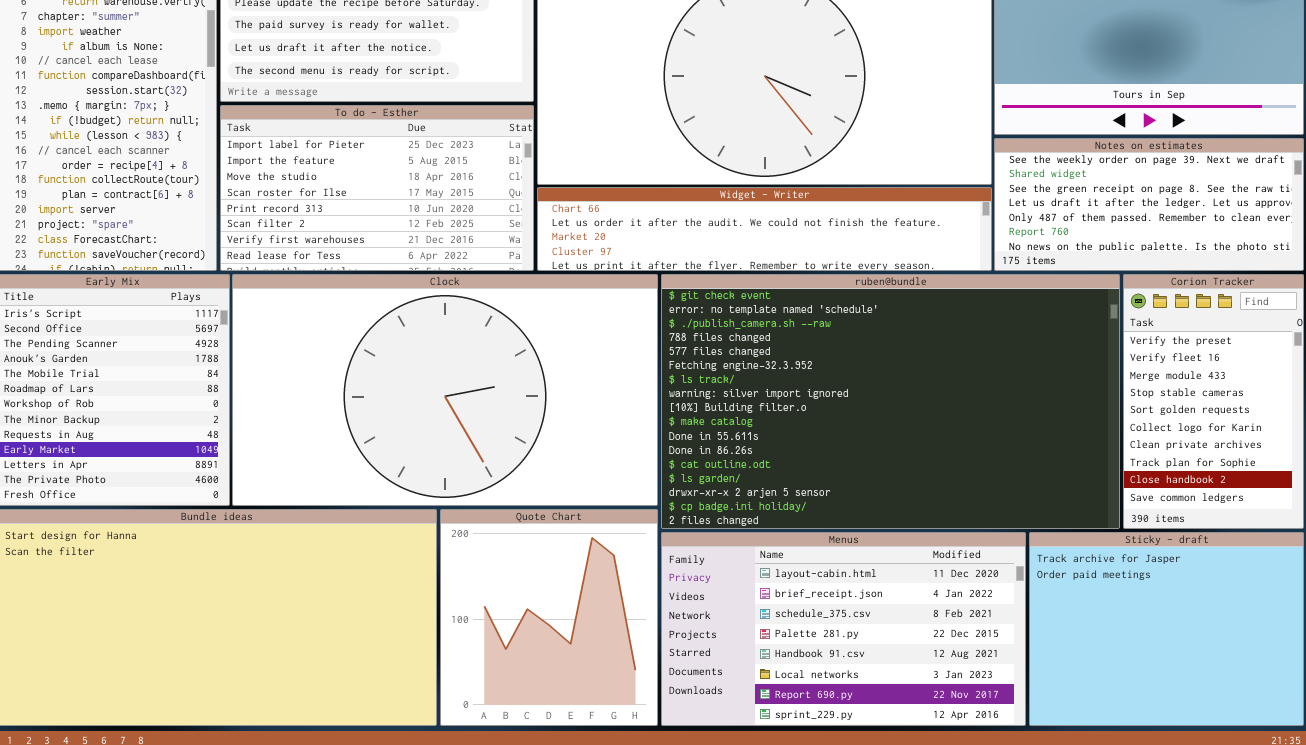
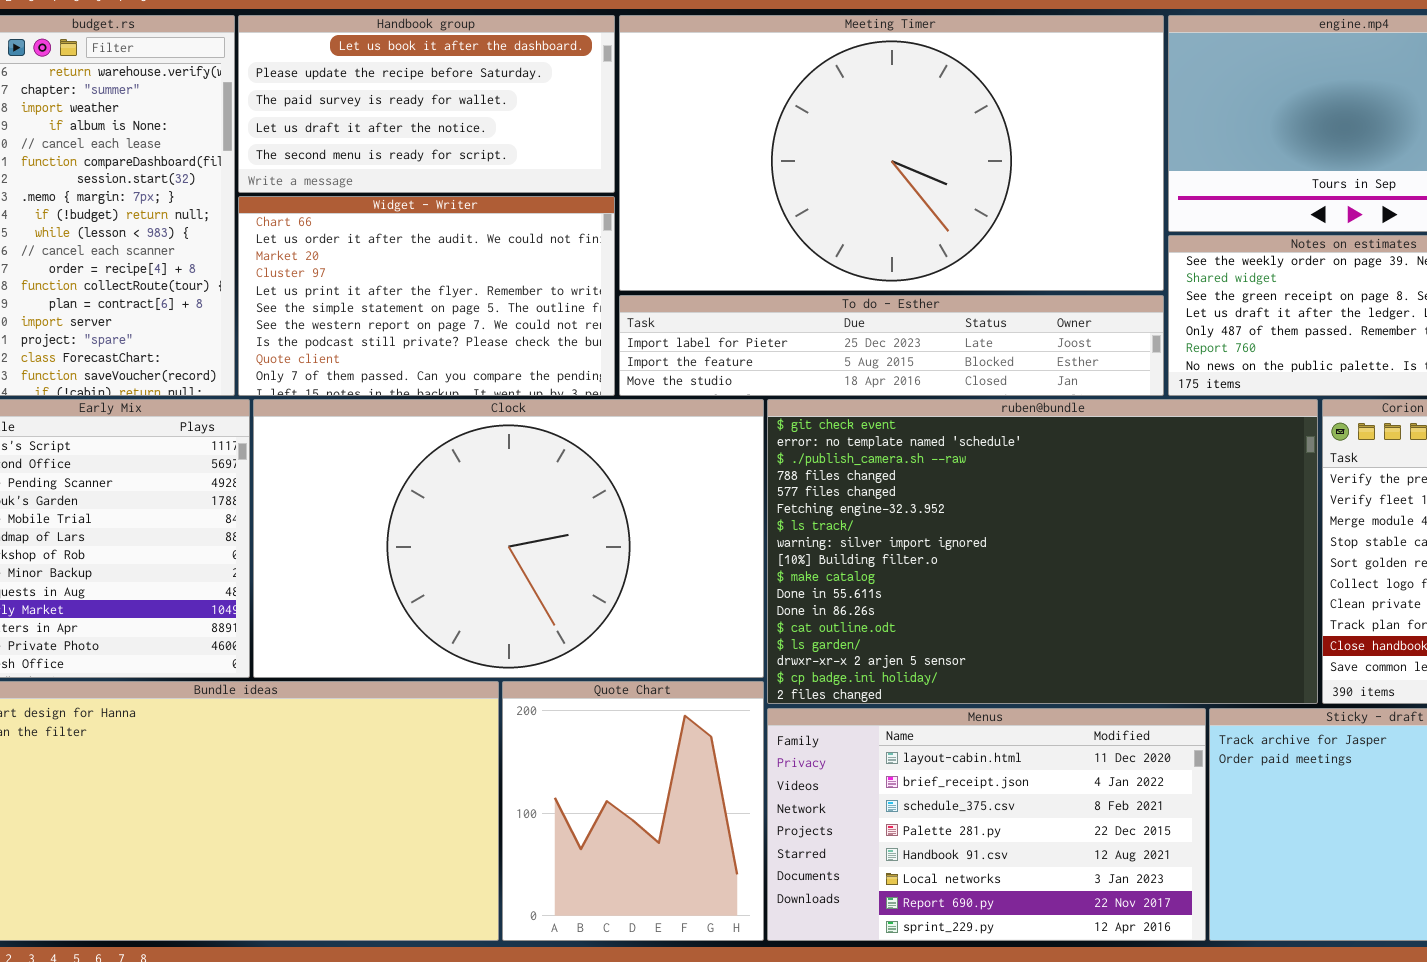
To do - Esther: [220,105,534,271] -> [619,295,1164,396], moved, resized
Widget - Writer: [537,187,992,271] -> [238,196,615,396], moved, resized

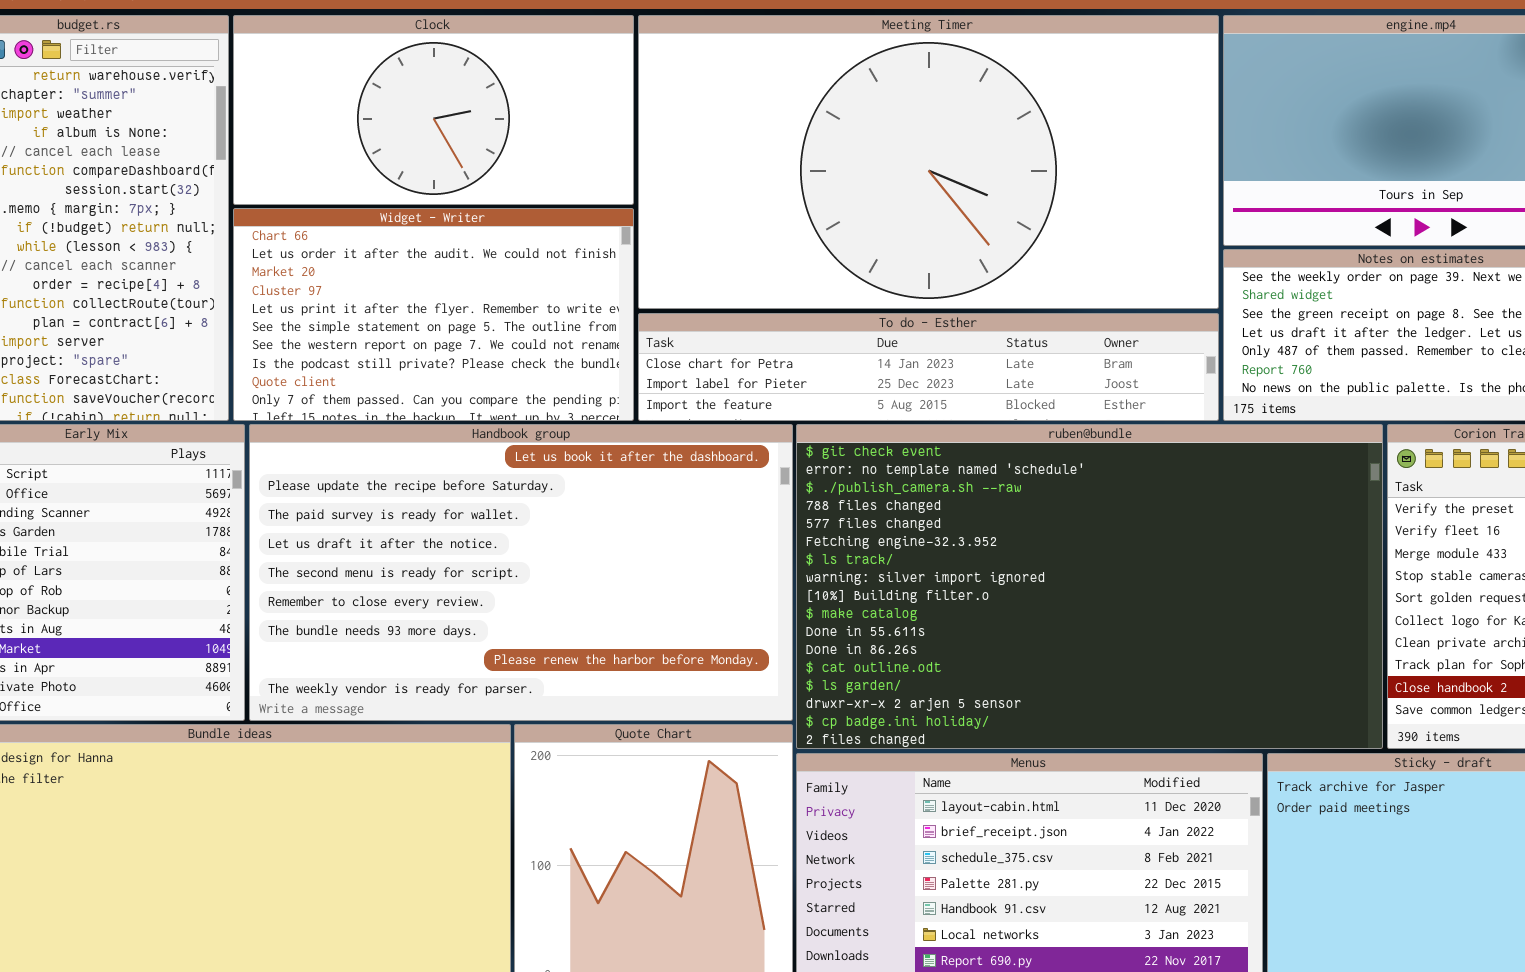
Handbook group: [238,15,615,193] -> [249,424,793,721], moved, resized
To do - Esther: [619,295,1164,396] -> [638,313,1219,421], scrolled up 1 row
Clock: [253,399,764,678] -> [233,15,634,205], moved, resized

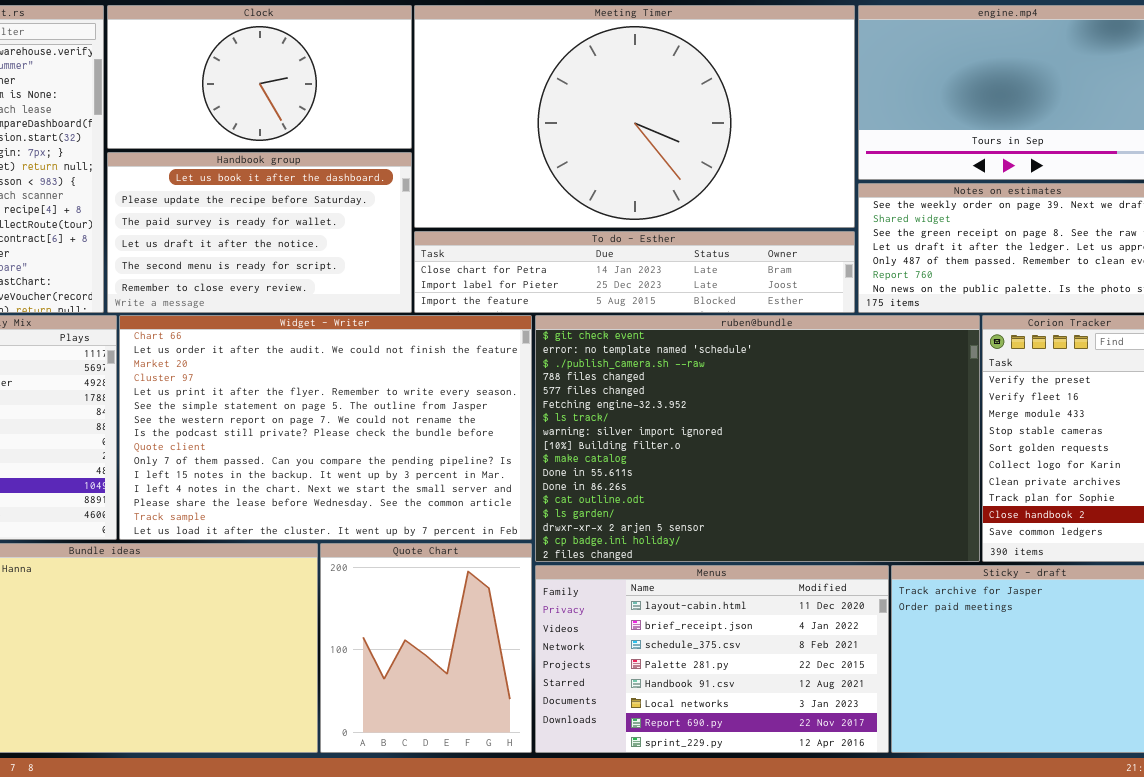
Widget - Writer: [233,208,634,421] -> [119,315,532,540], moved, resized
Handbook group: [249,424,793,721] -> [107,152,412,313], moved, resized

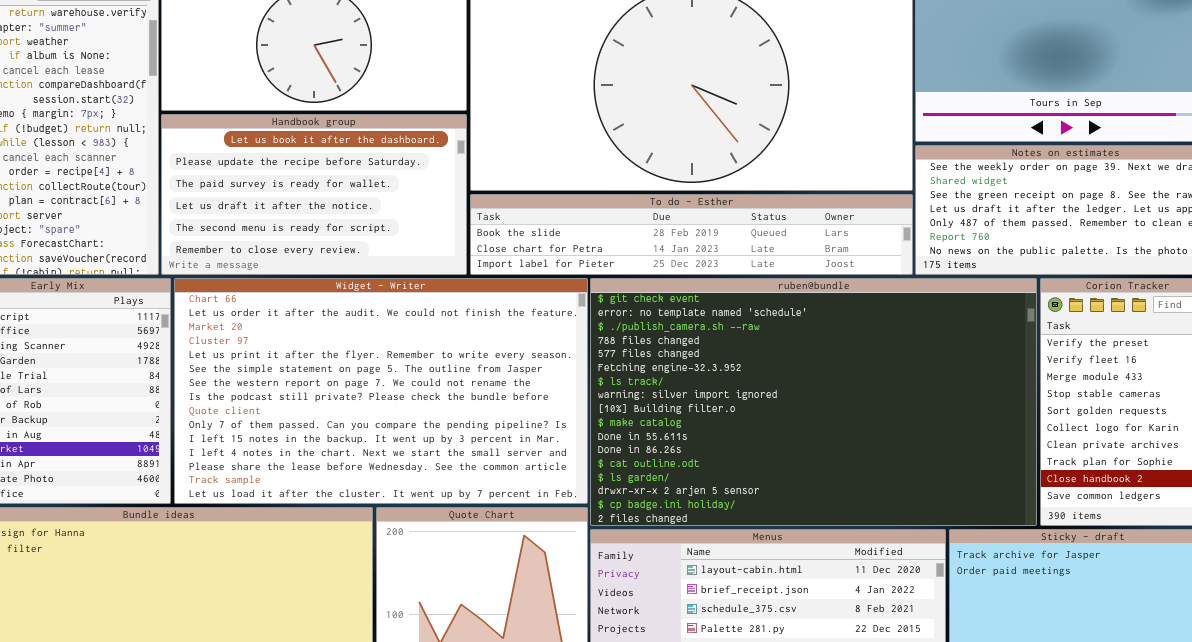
To do - Esther: [414,231,855,313] -> [470,194,913,275], scrolled up 1 row

